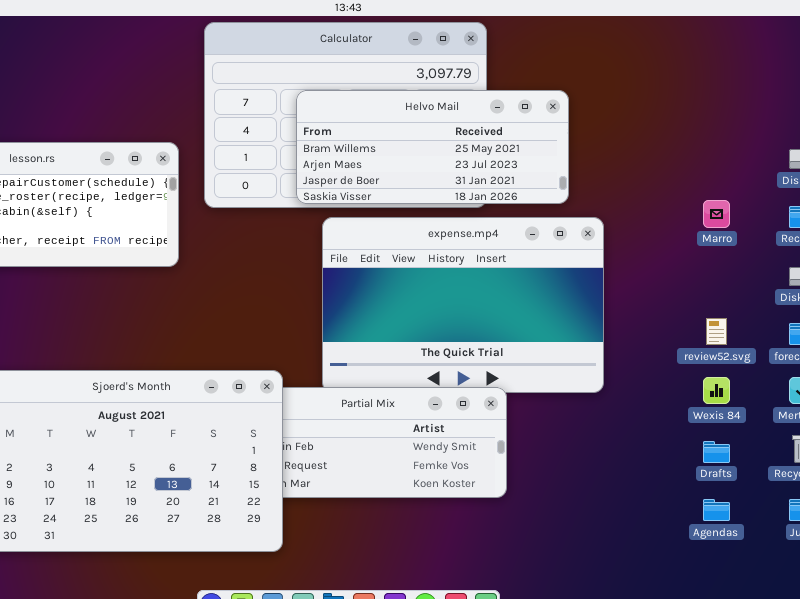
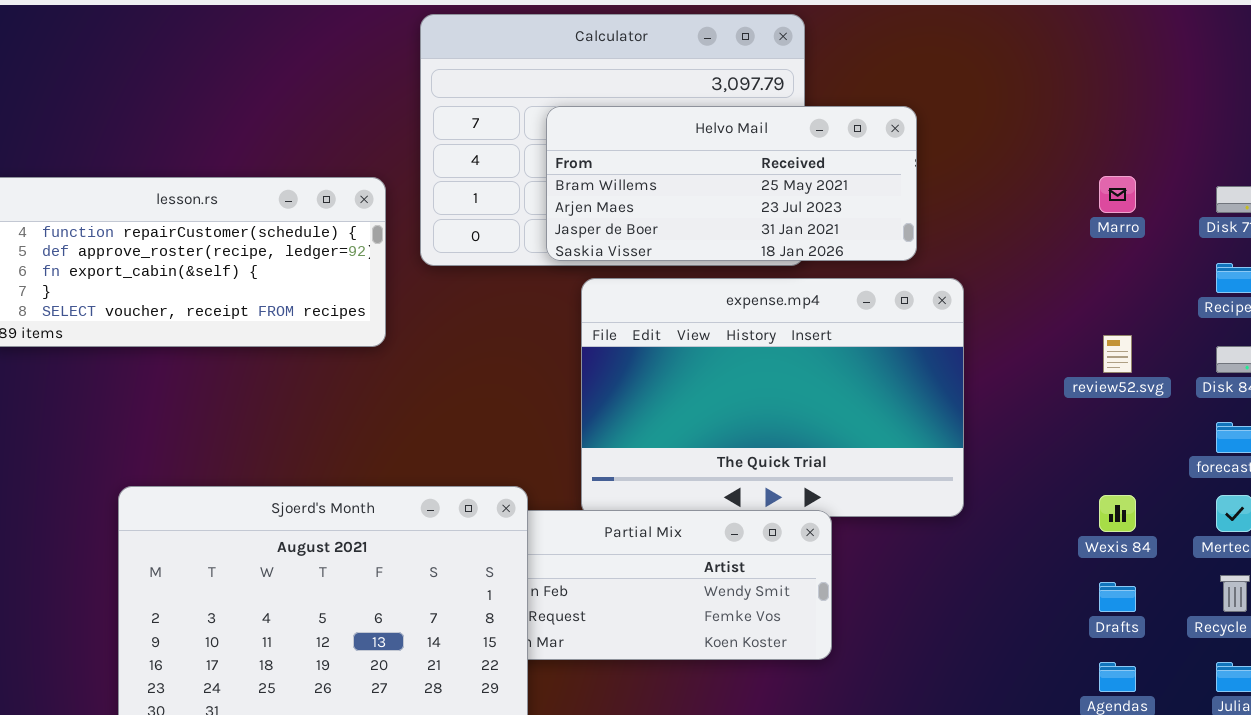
Marro: [703,200,730,228] -> [1099,176,1136,213], moved
review52.svg: [706,318,727,345] -> [1103,335,1132,373], moved

